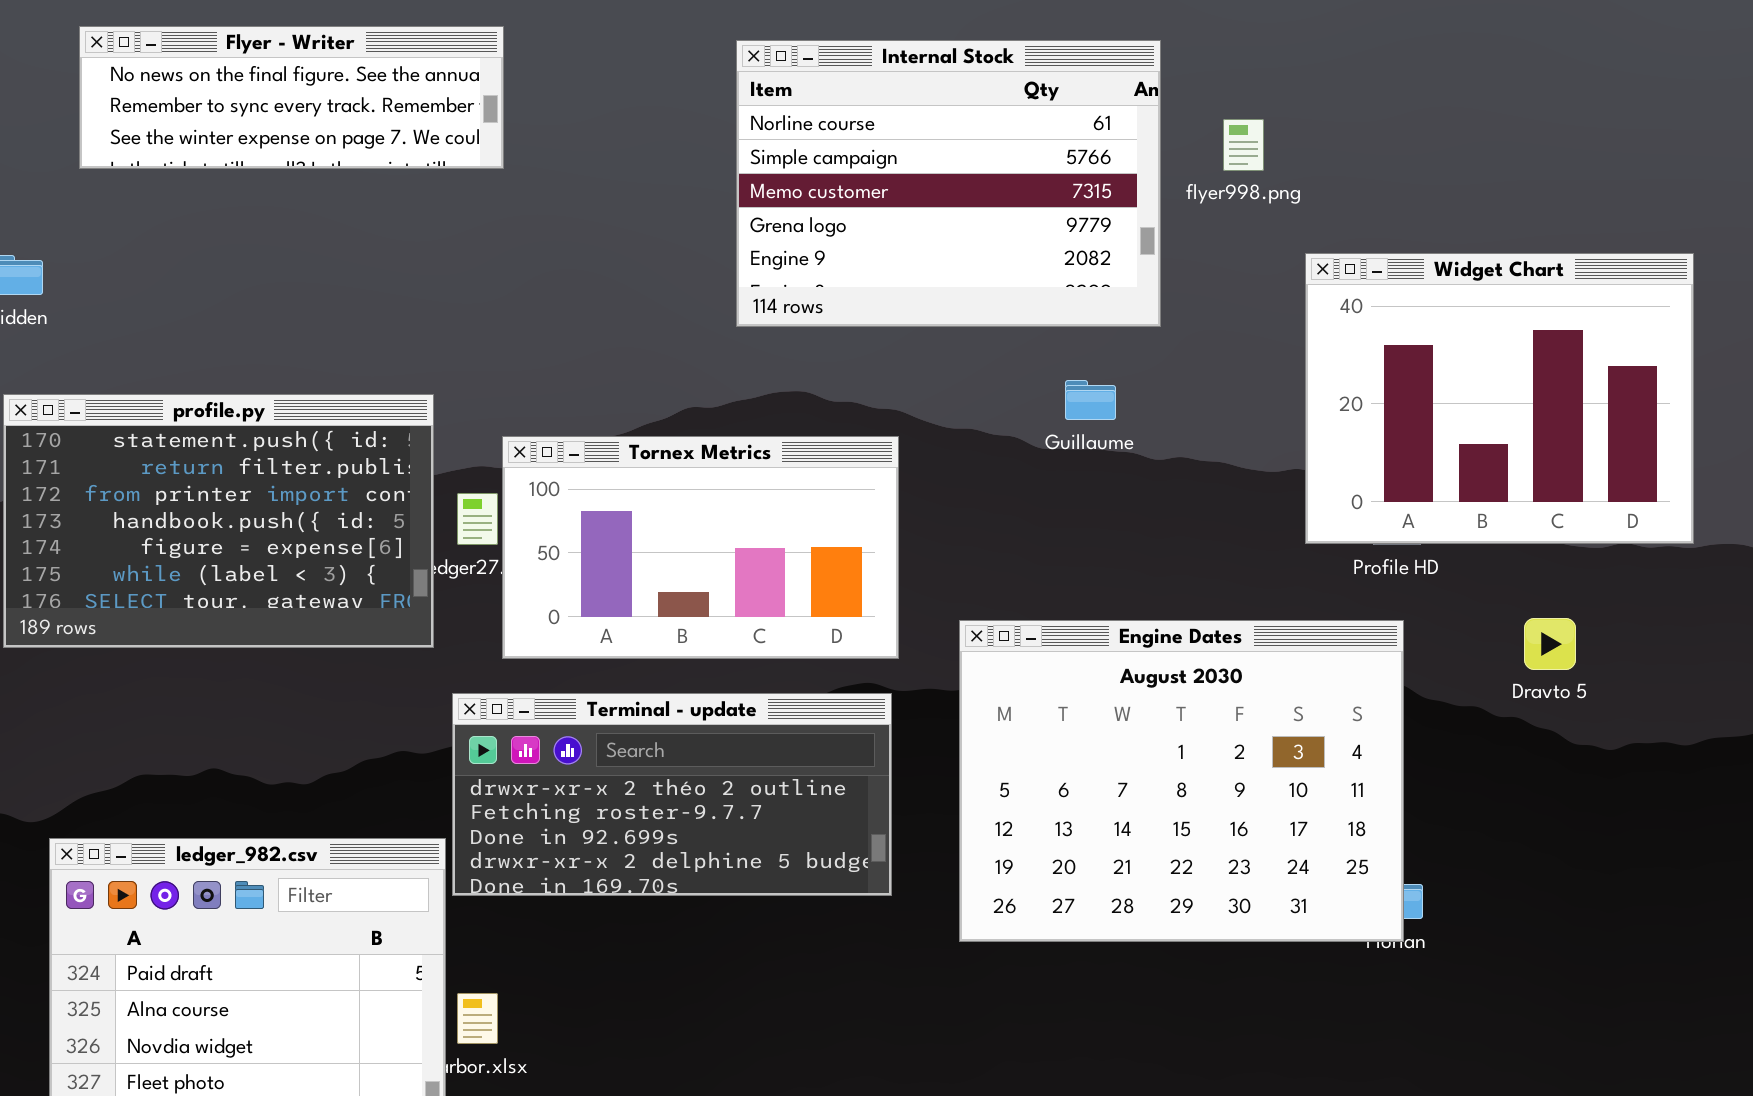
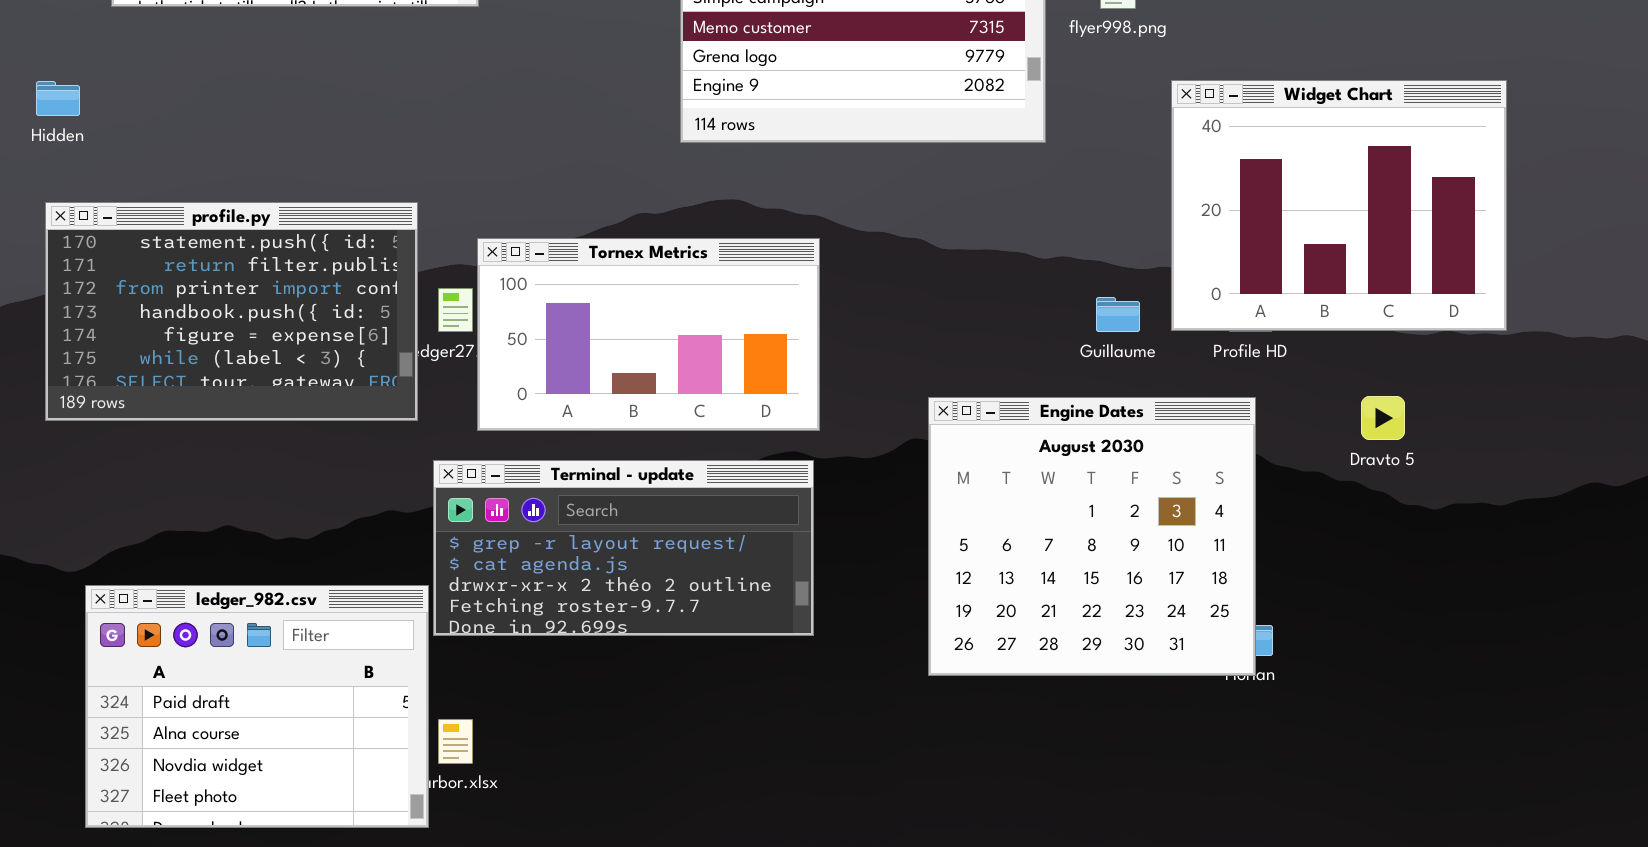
Guillaume: [1065,380,1116,420] -> [1096,297,1140,332], moved
Engine Dates: [959,620,1404,942] -> [928,397,1256,676], resized
Terminal - update: [452,693,892,896] -> [433,460,814,636], scrolled up 2 rows

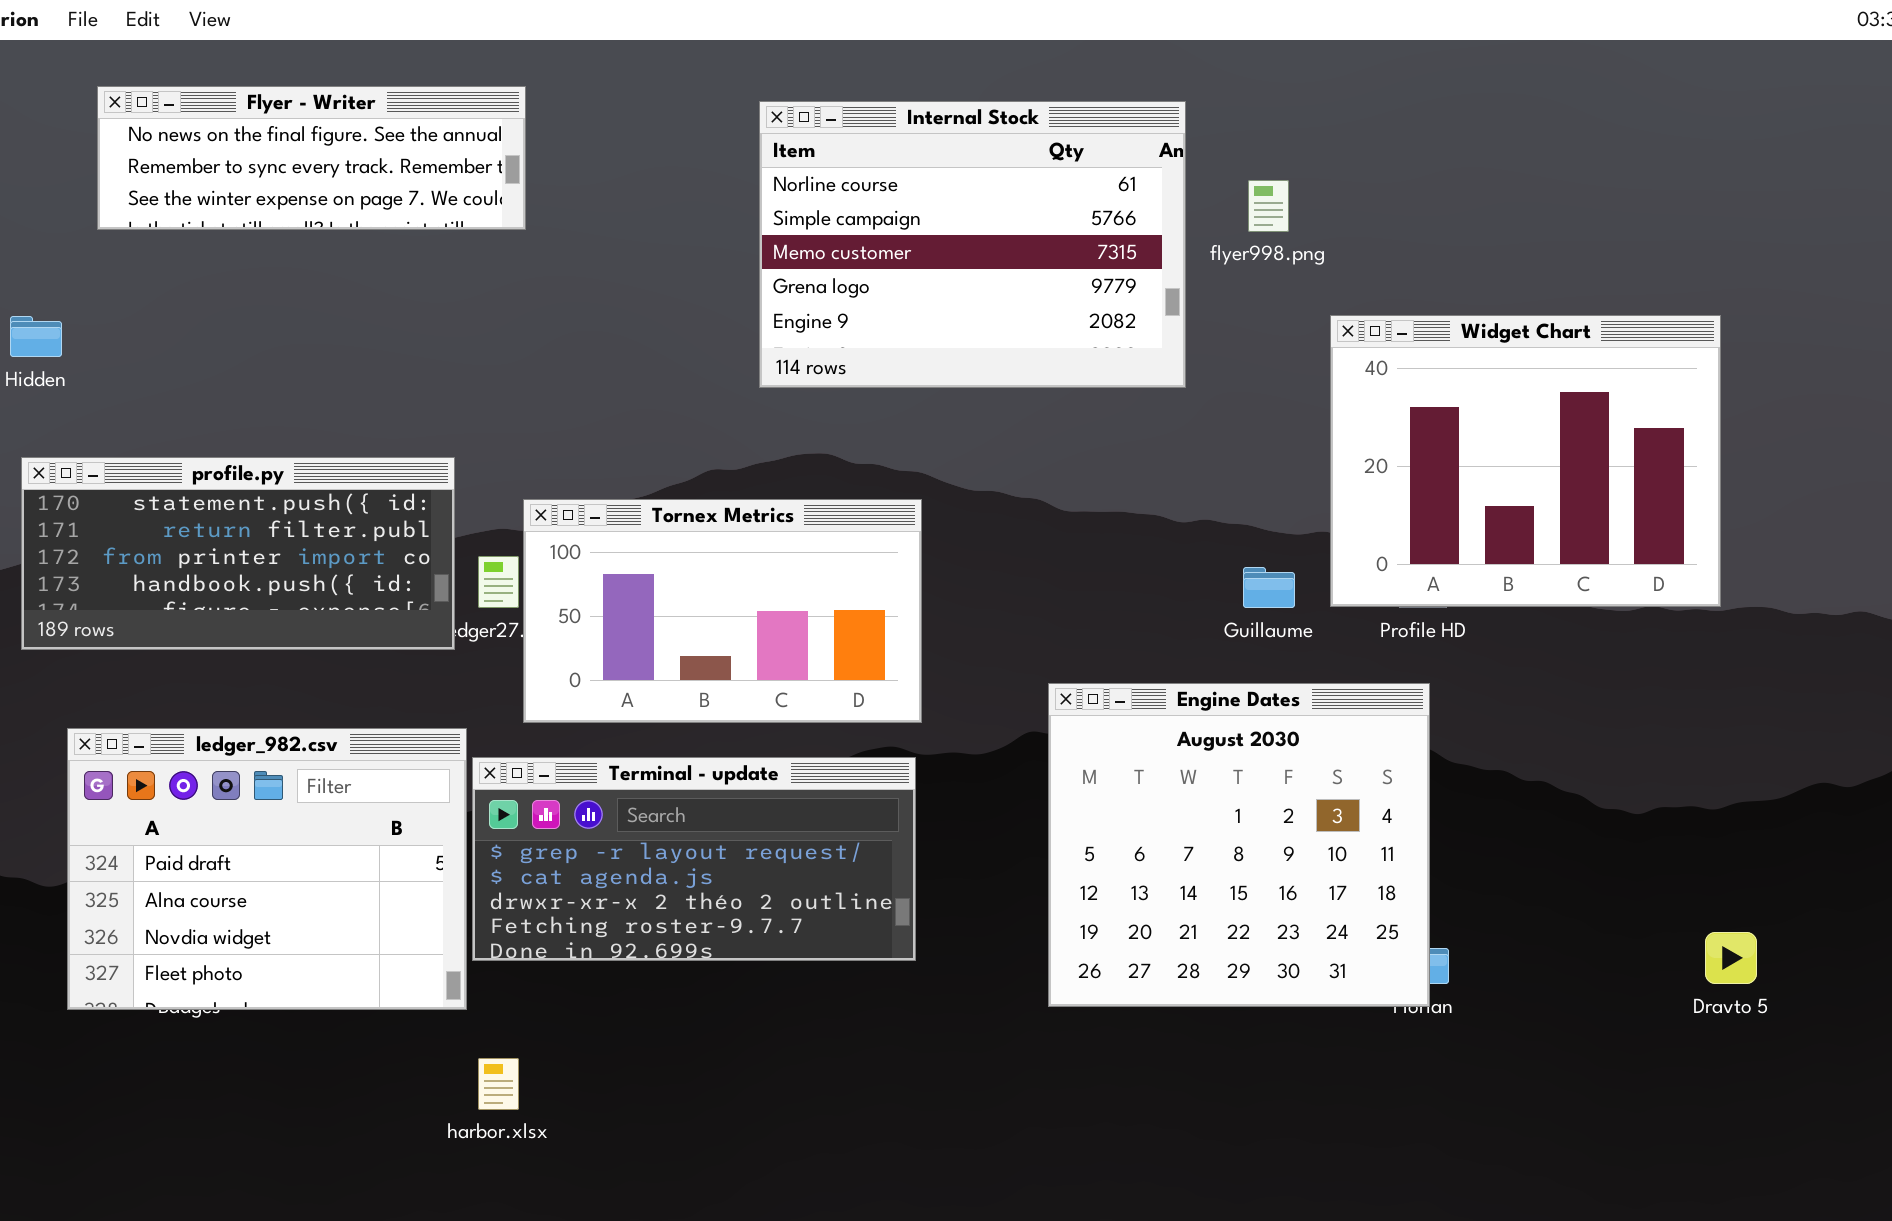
profile.py: [45,202,418,421] -> [21,457,455,650], resized
Dravto 5: [1361,396,1405,440] -> [1705,932,1757,984], moved
ledger_982.csv: [85,585,429,828] -> [67,728,467,1010], moved

